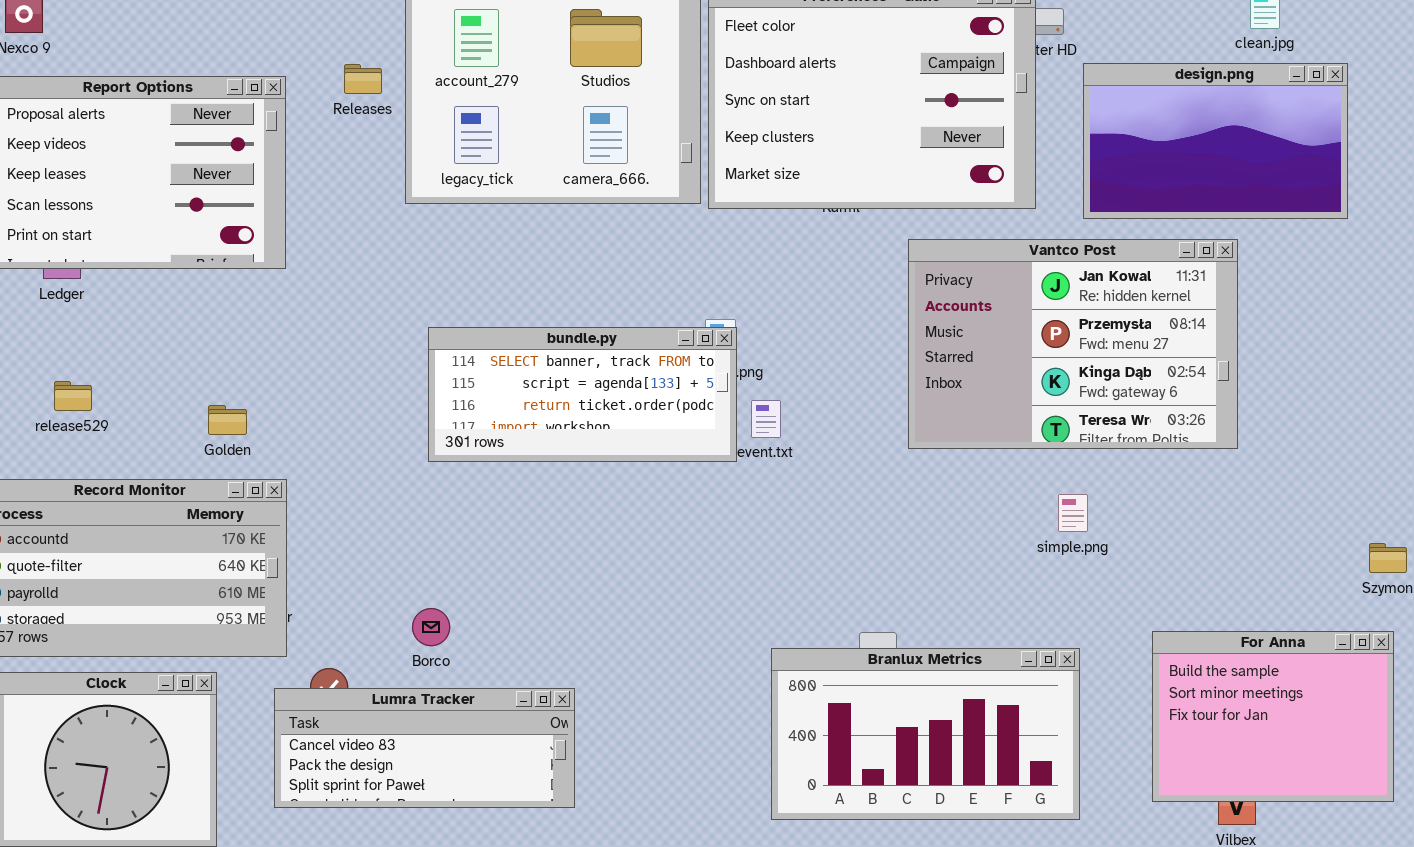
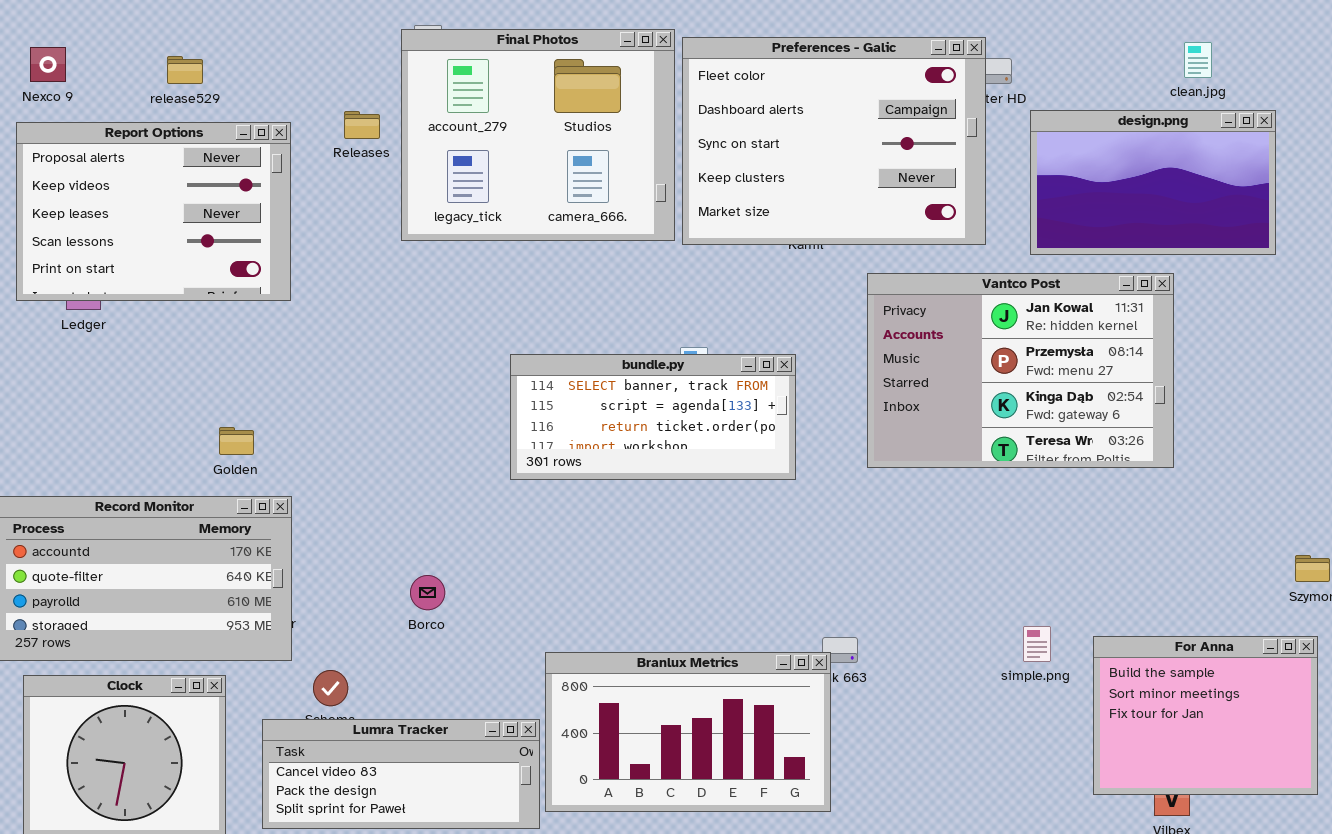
bundle.py: [428,327,737,462] -> [510,354,796,480], moved
release529: [54,381,92,411] -> [167,56,203,84], moved
simple.png: [1058,494,1088,532] -> [1023,626,1051,662], moved
Borco: [412,608,450,646] -> [410,575,445,610], moved
Branlux Metrics: [771,648,1080,820] -> [545,652,831,812], moved
Lumra Tracker: [274,688,575,808] -> [262,719,540,829], moved

